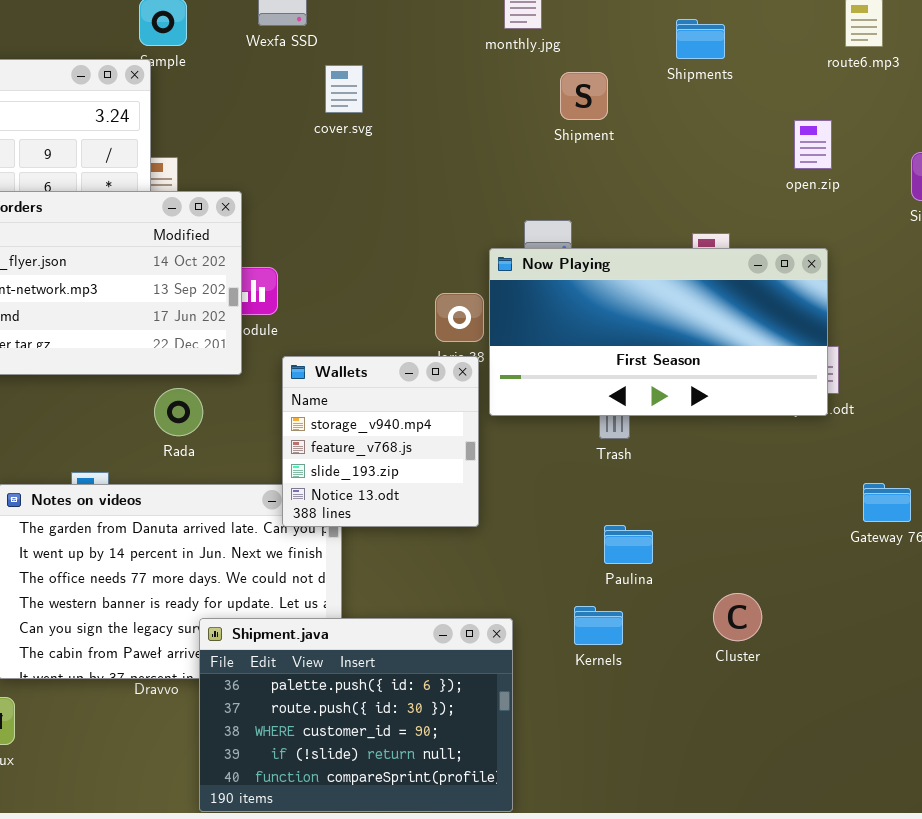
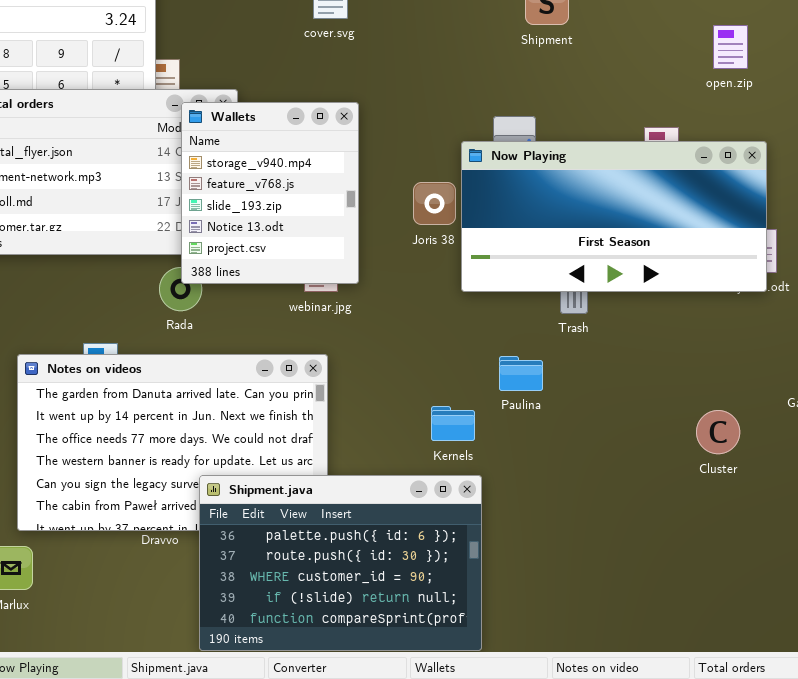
open.zip: [794,120,832,169] -> [713,25,748,69], moved
Wallets: [282,356,479,527] -> [181,102,359,284], moved, resized
Paulina: [604,525,653,564] -> [499,356,543,391], moved
Cluster: [713,593,762,641] -> [696,410,740,454], moved
Kernels: [574,606,623,645] -> [431,406,475,441], moved

